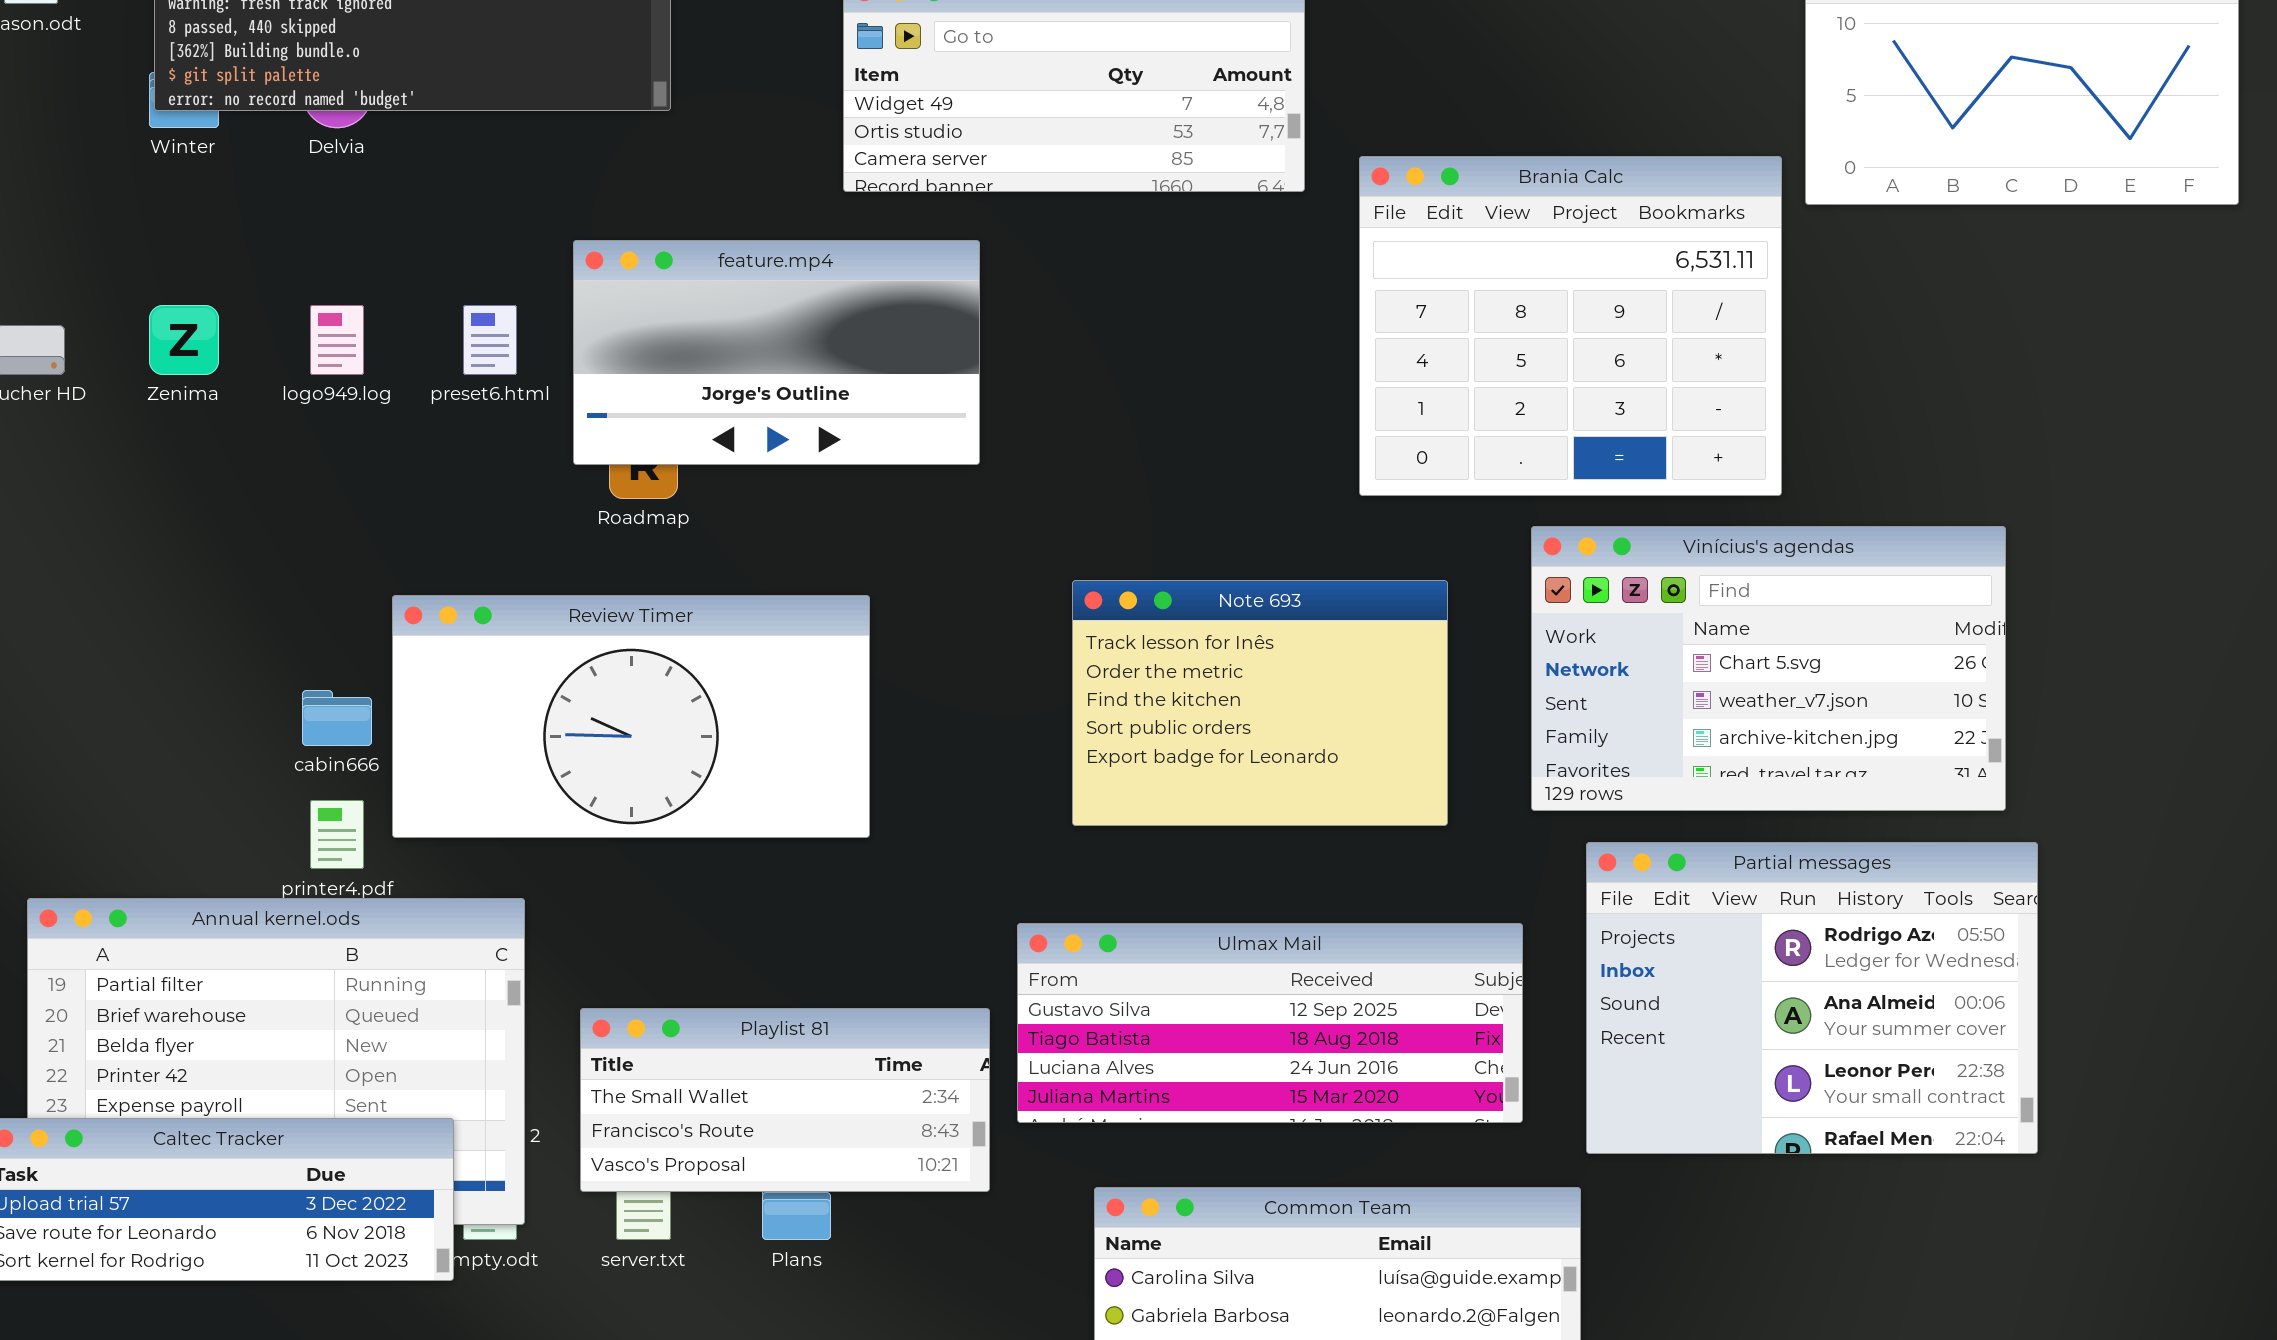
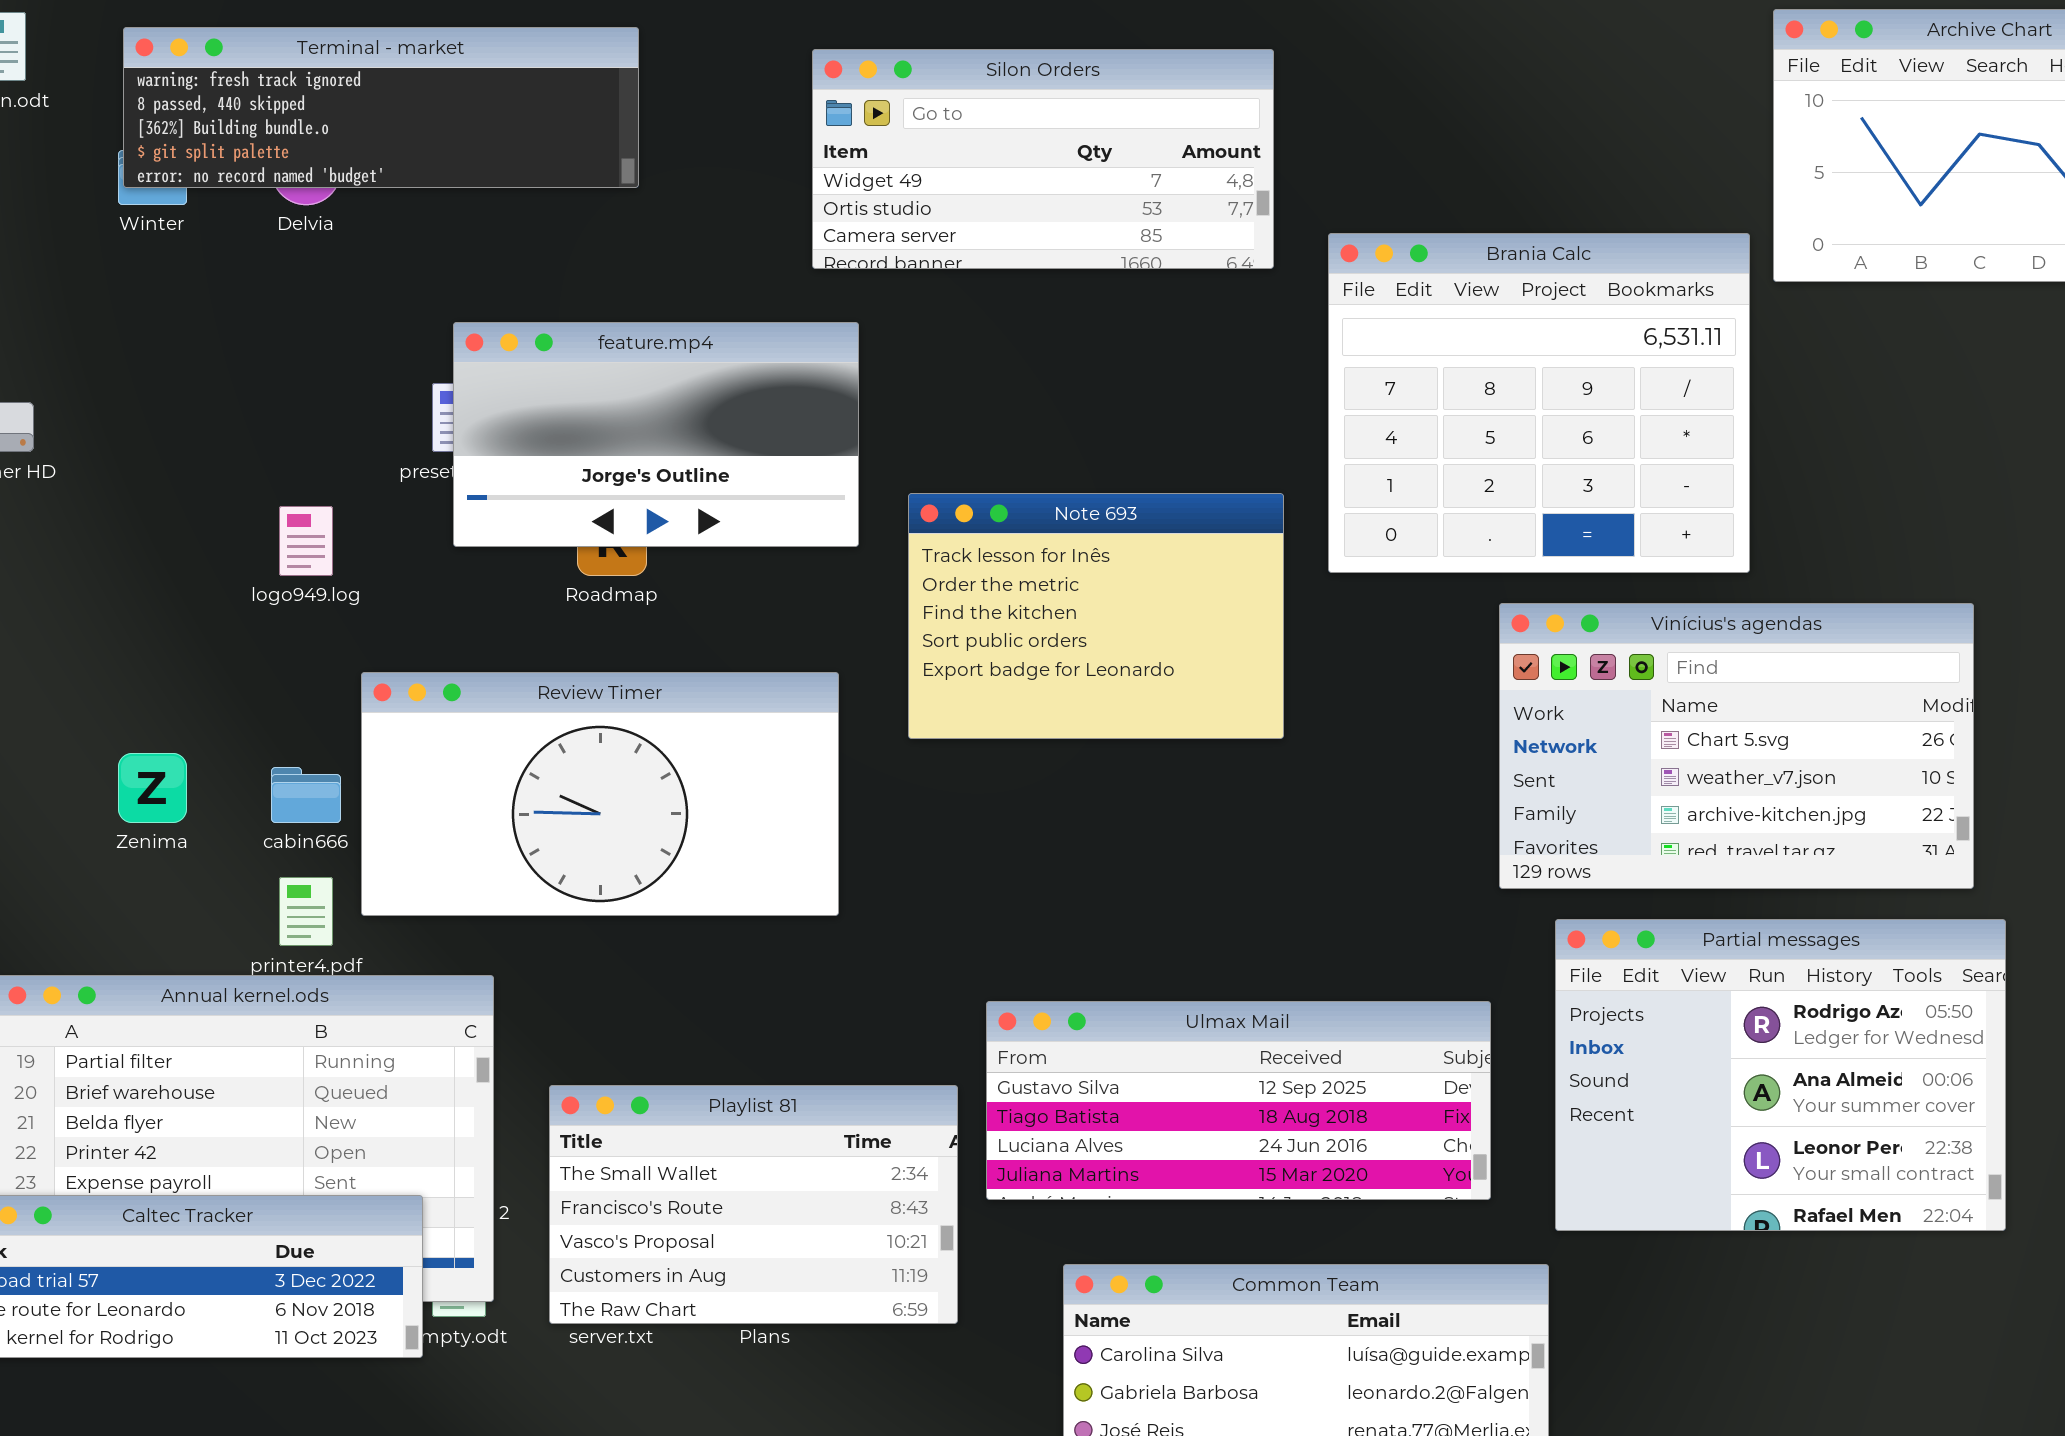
feature.mp4: [573,240,980,465] -> [453,322,859,547], moved
Zenima: [149,305,219,375] -> [118,753,187,823], moved
logo949.log: [310,305,364,375] -> [279,506,333,576], moved
Note 693: [1072,580,1448,826] -> [908,493,1284,739], moved
Playlist 81: [580,1008,990,1192] -> [549,1085,958,1324], resized

